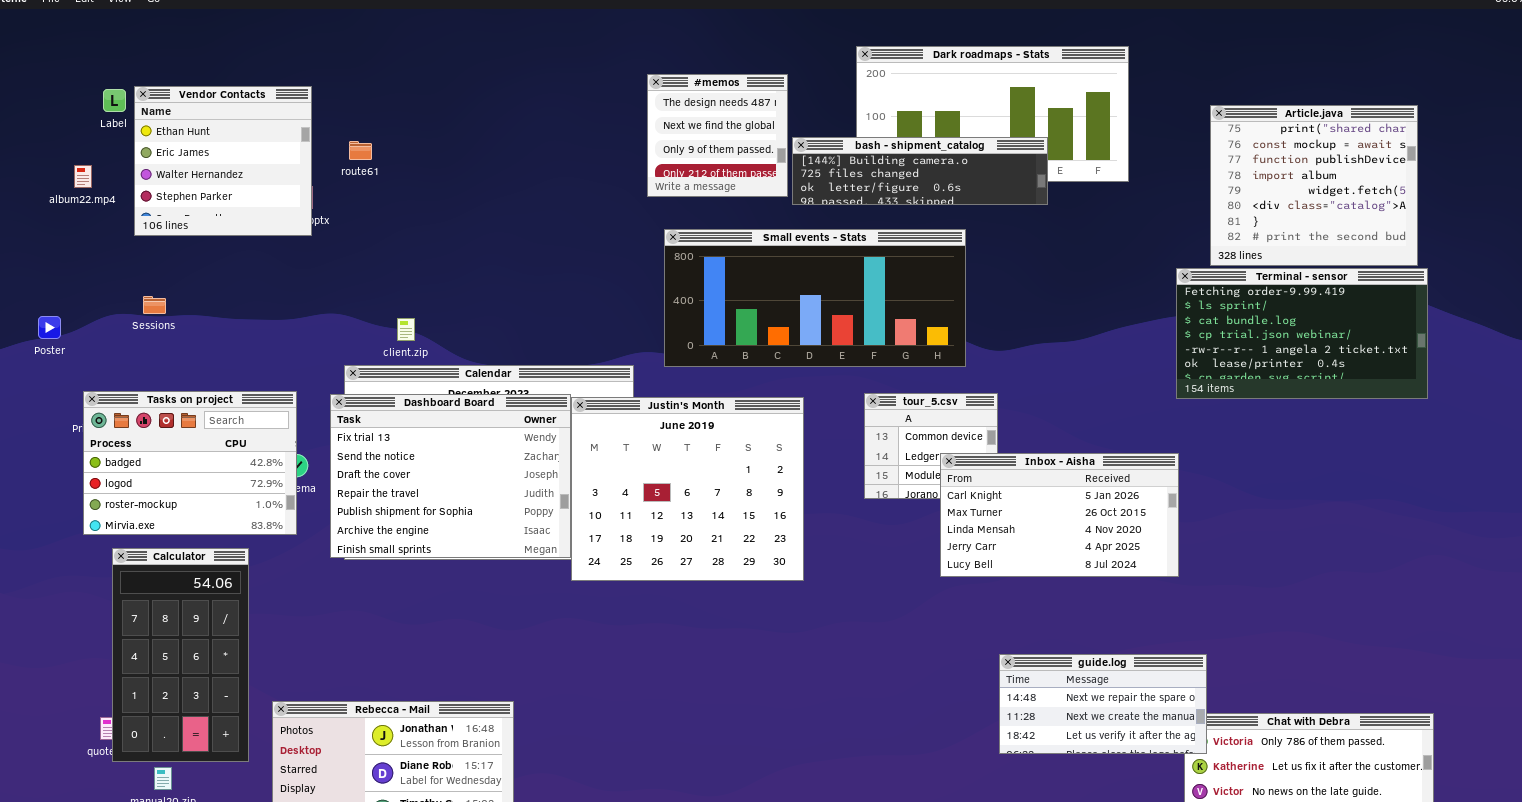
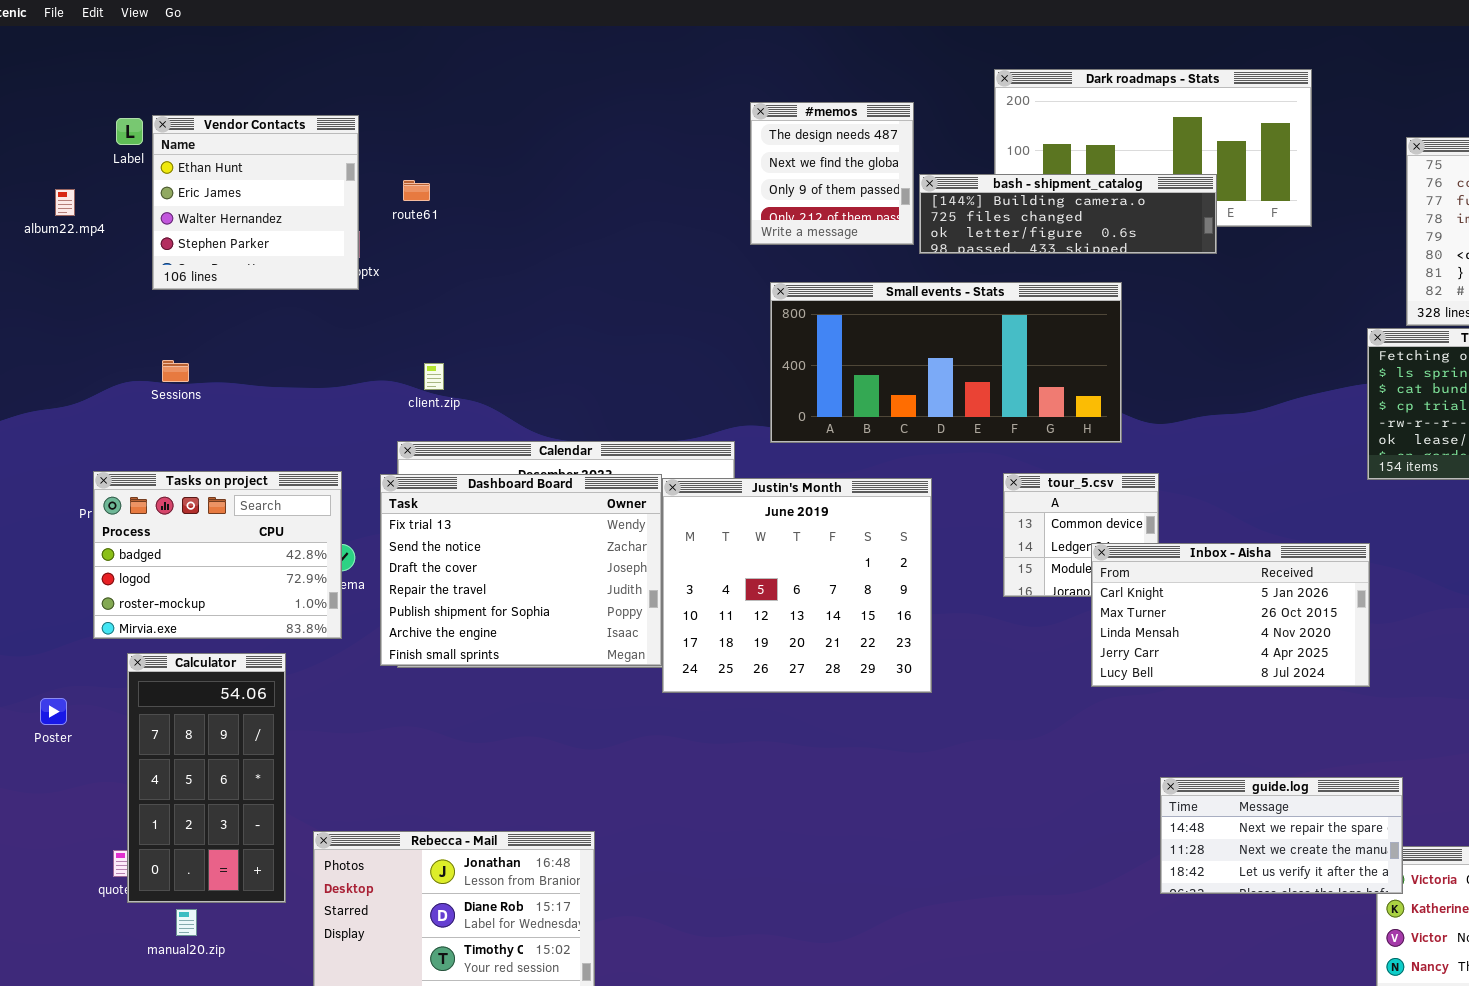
album22.mp4: [74,165,92,188] -> [55,189,75,216], moved
Poster: [38,316,61,339] -> [40,698,67,725], moved
client.zip: [397,318,415,341] -> [424,363,444,390], moved

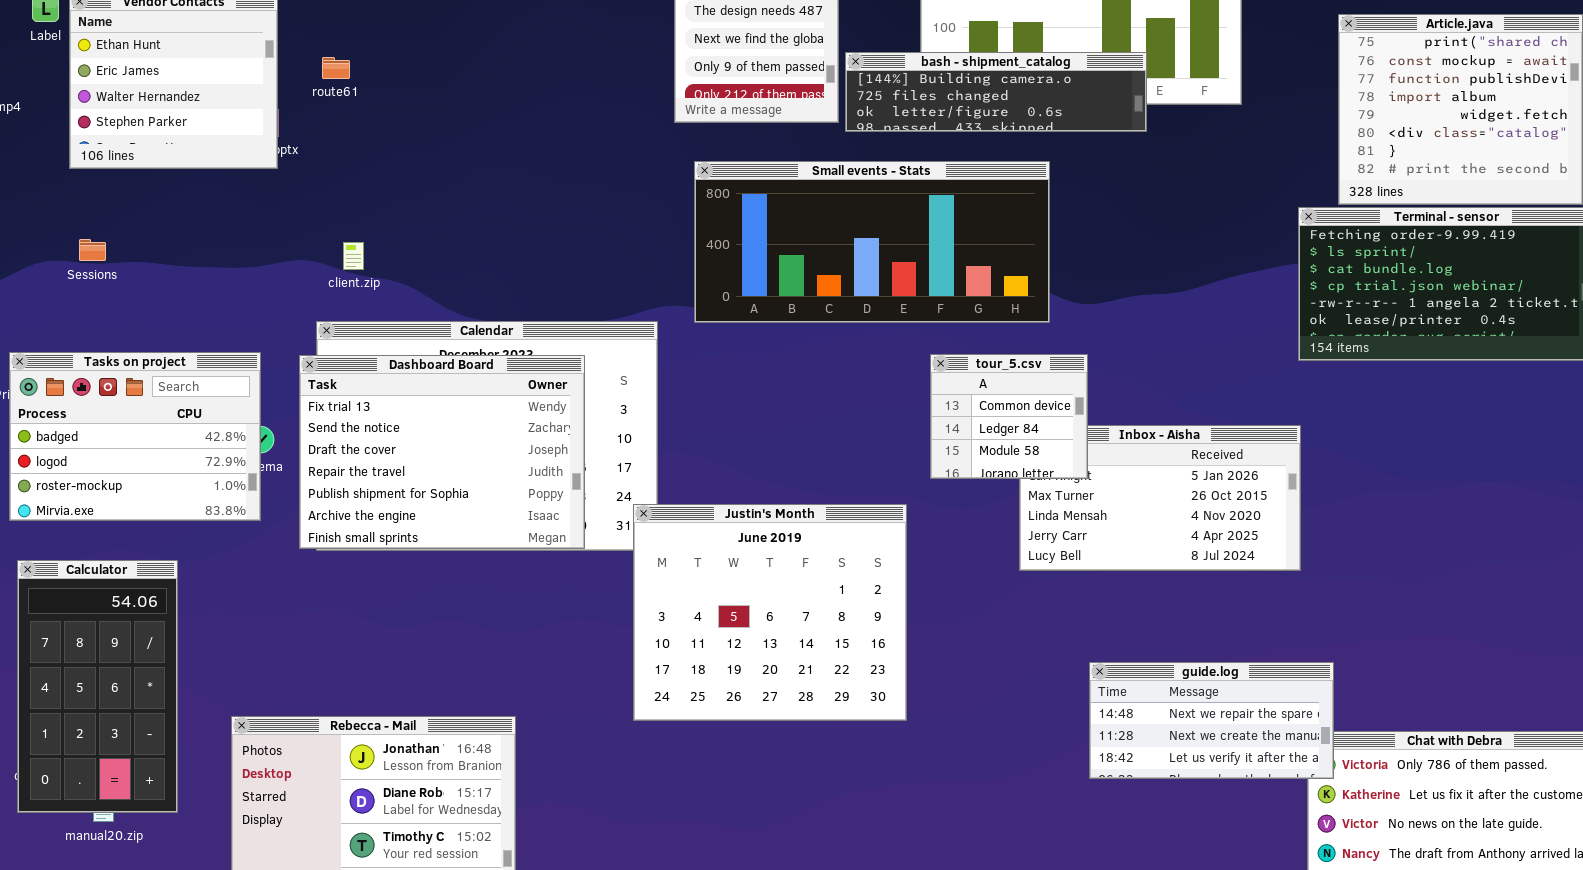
tour_5.csv: [1003,473,1159,597] -> [930,354,1088,479], raised
Justin's Month: [662,478,932,693] -> [633,504,907,721], moved
Calculator: [127,653,286,903] -> [17,560,178,813], moved

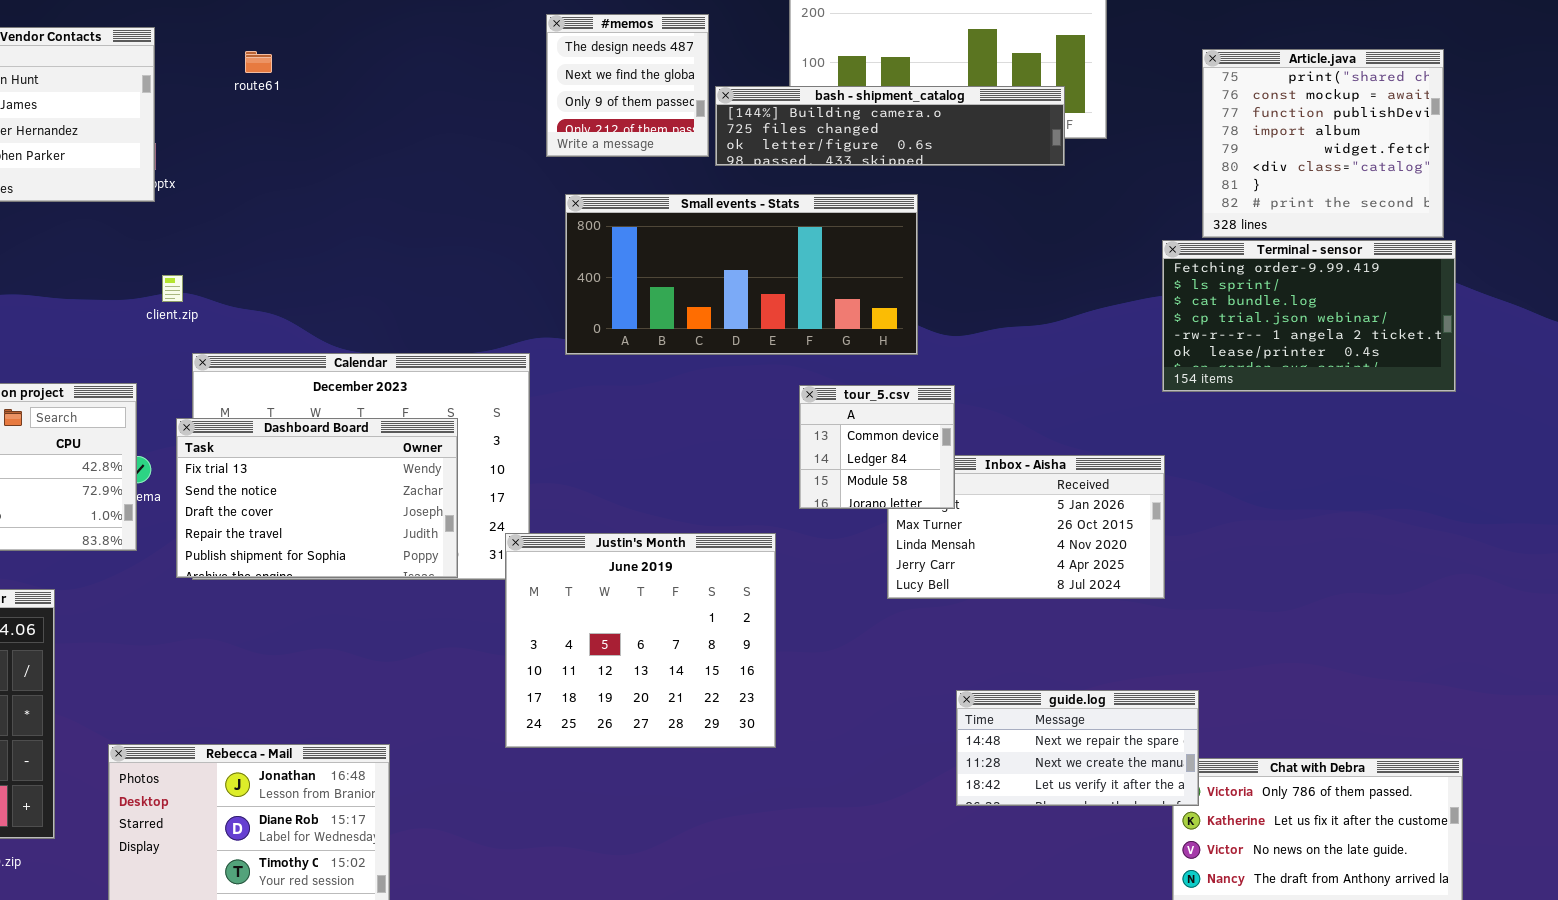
bash - shipment_catalog: [845,52,1147,132] -> [715,86,1065,166], resized
route61: [322,57,350,79] -> [245,51,272,73], moved
client.zip: [343,242,364,270] -> [162,275,183,302], moved
Dashboard Board: [299,355,585,549] -> [176,418,458,578], resized

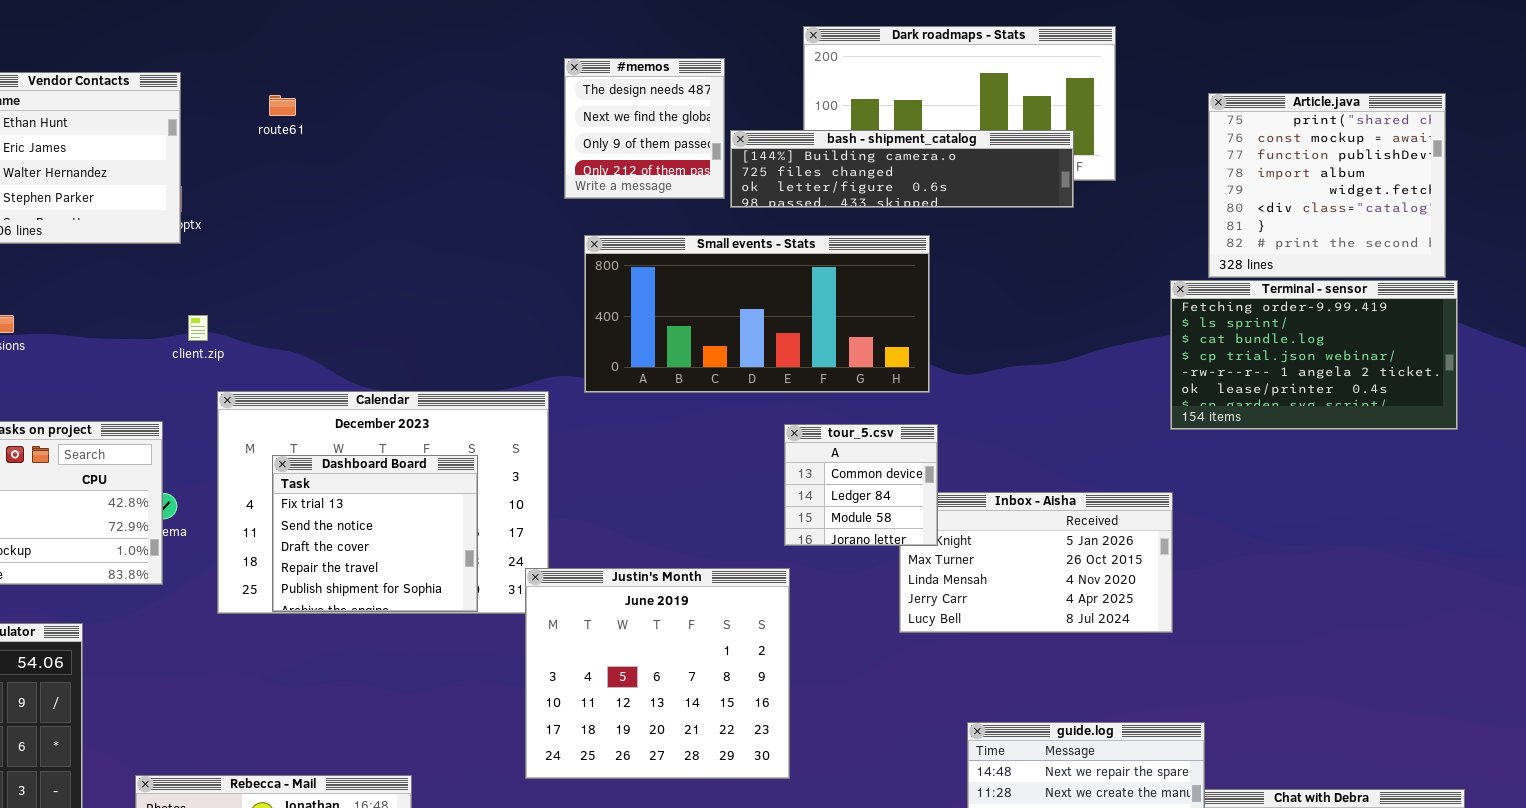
tour_5.csv: [799,385,955,509] -> [784,424,938,546], moved
Dashboard Board: [176,418,458,578] -> [272,455,478,612], resized

